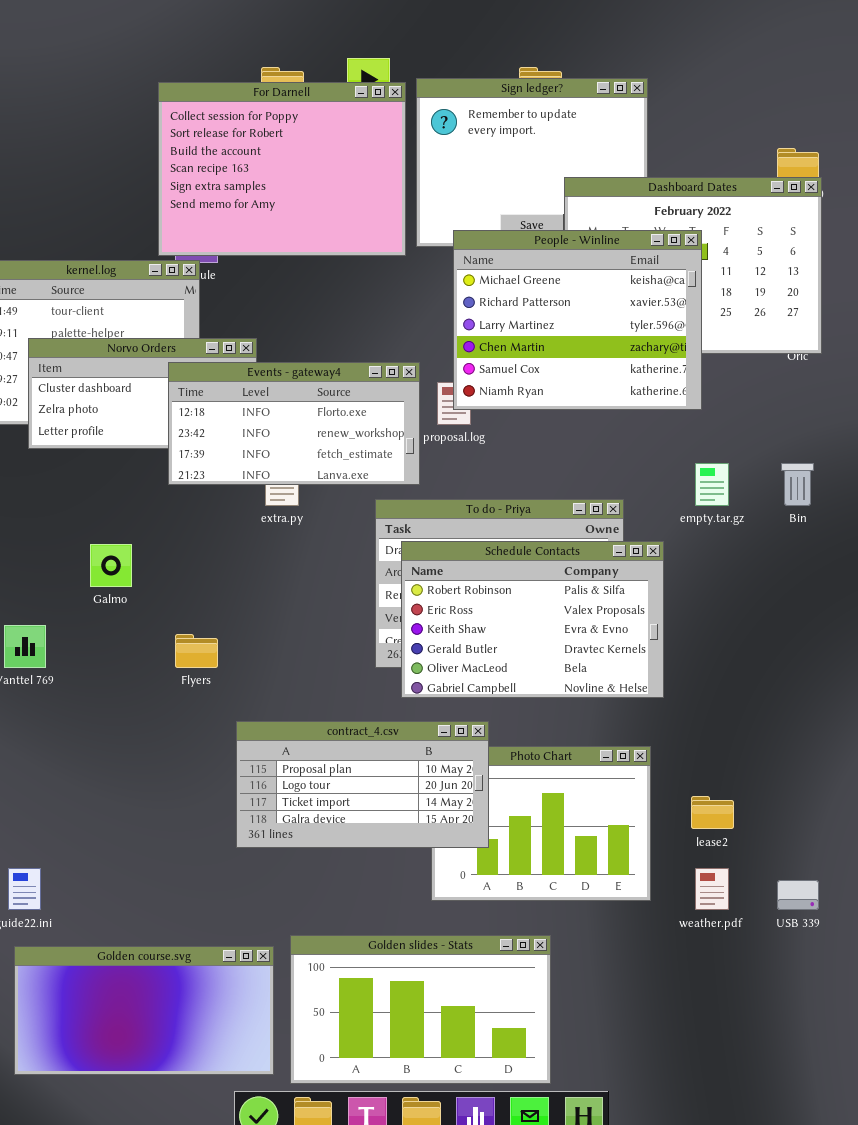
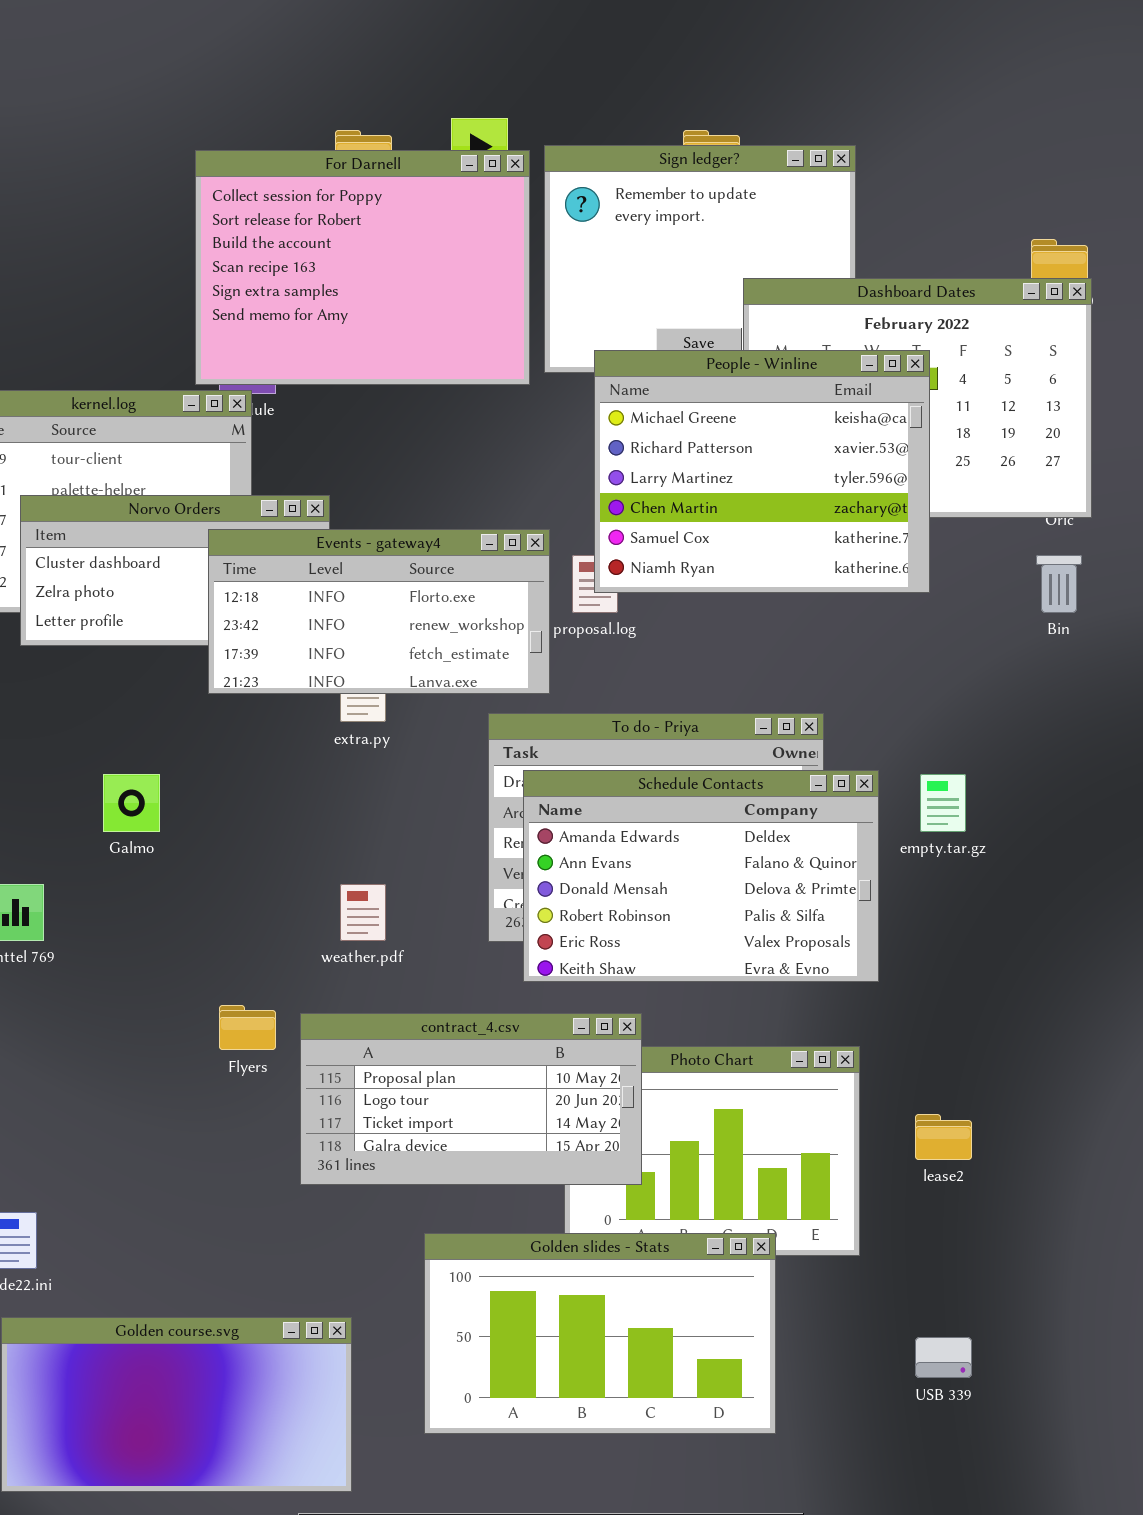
empty.tar.gz: [695,463,729,506] -> [920,774,966,832], moved
Bin: [781,463,814,506] -> [1036,555,1082,613], moved
Schedule Contacts: [401,541,664,698] -> [523,770,879,982], scrolled up 3 rows
Flyers: [175,634,218,668] -> [219,1005,276,1050], moved
weather.pdf: [695,868,729,910] -> [340,884,386,941], moved
USB 339: [777,880,819,910] -> [915,1337,972,1378], moved
Golden slides - Stats: [290,935,551,1084] -> [424,1233,776,1434], moved

